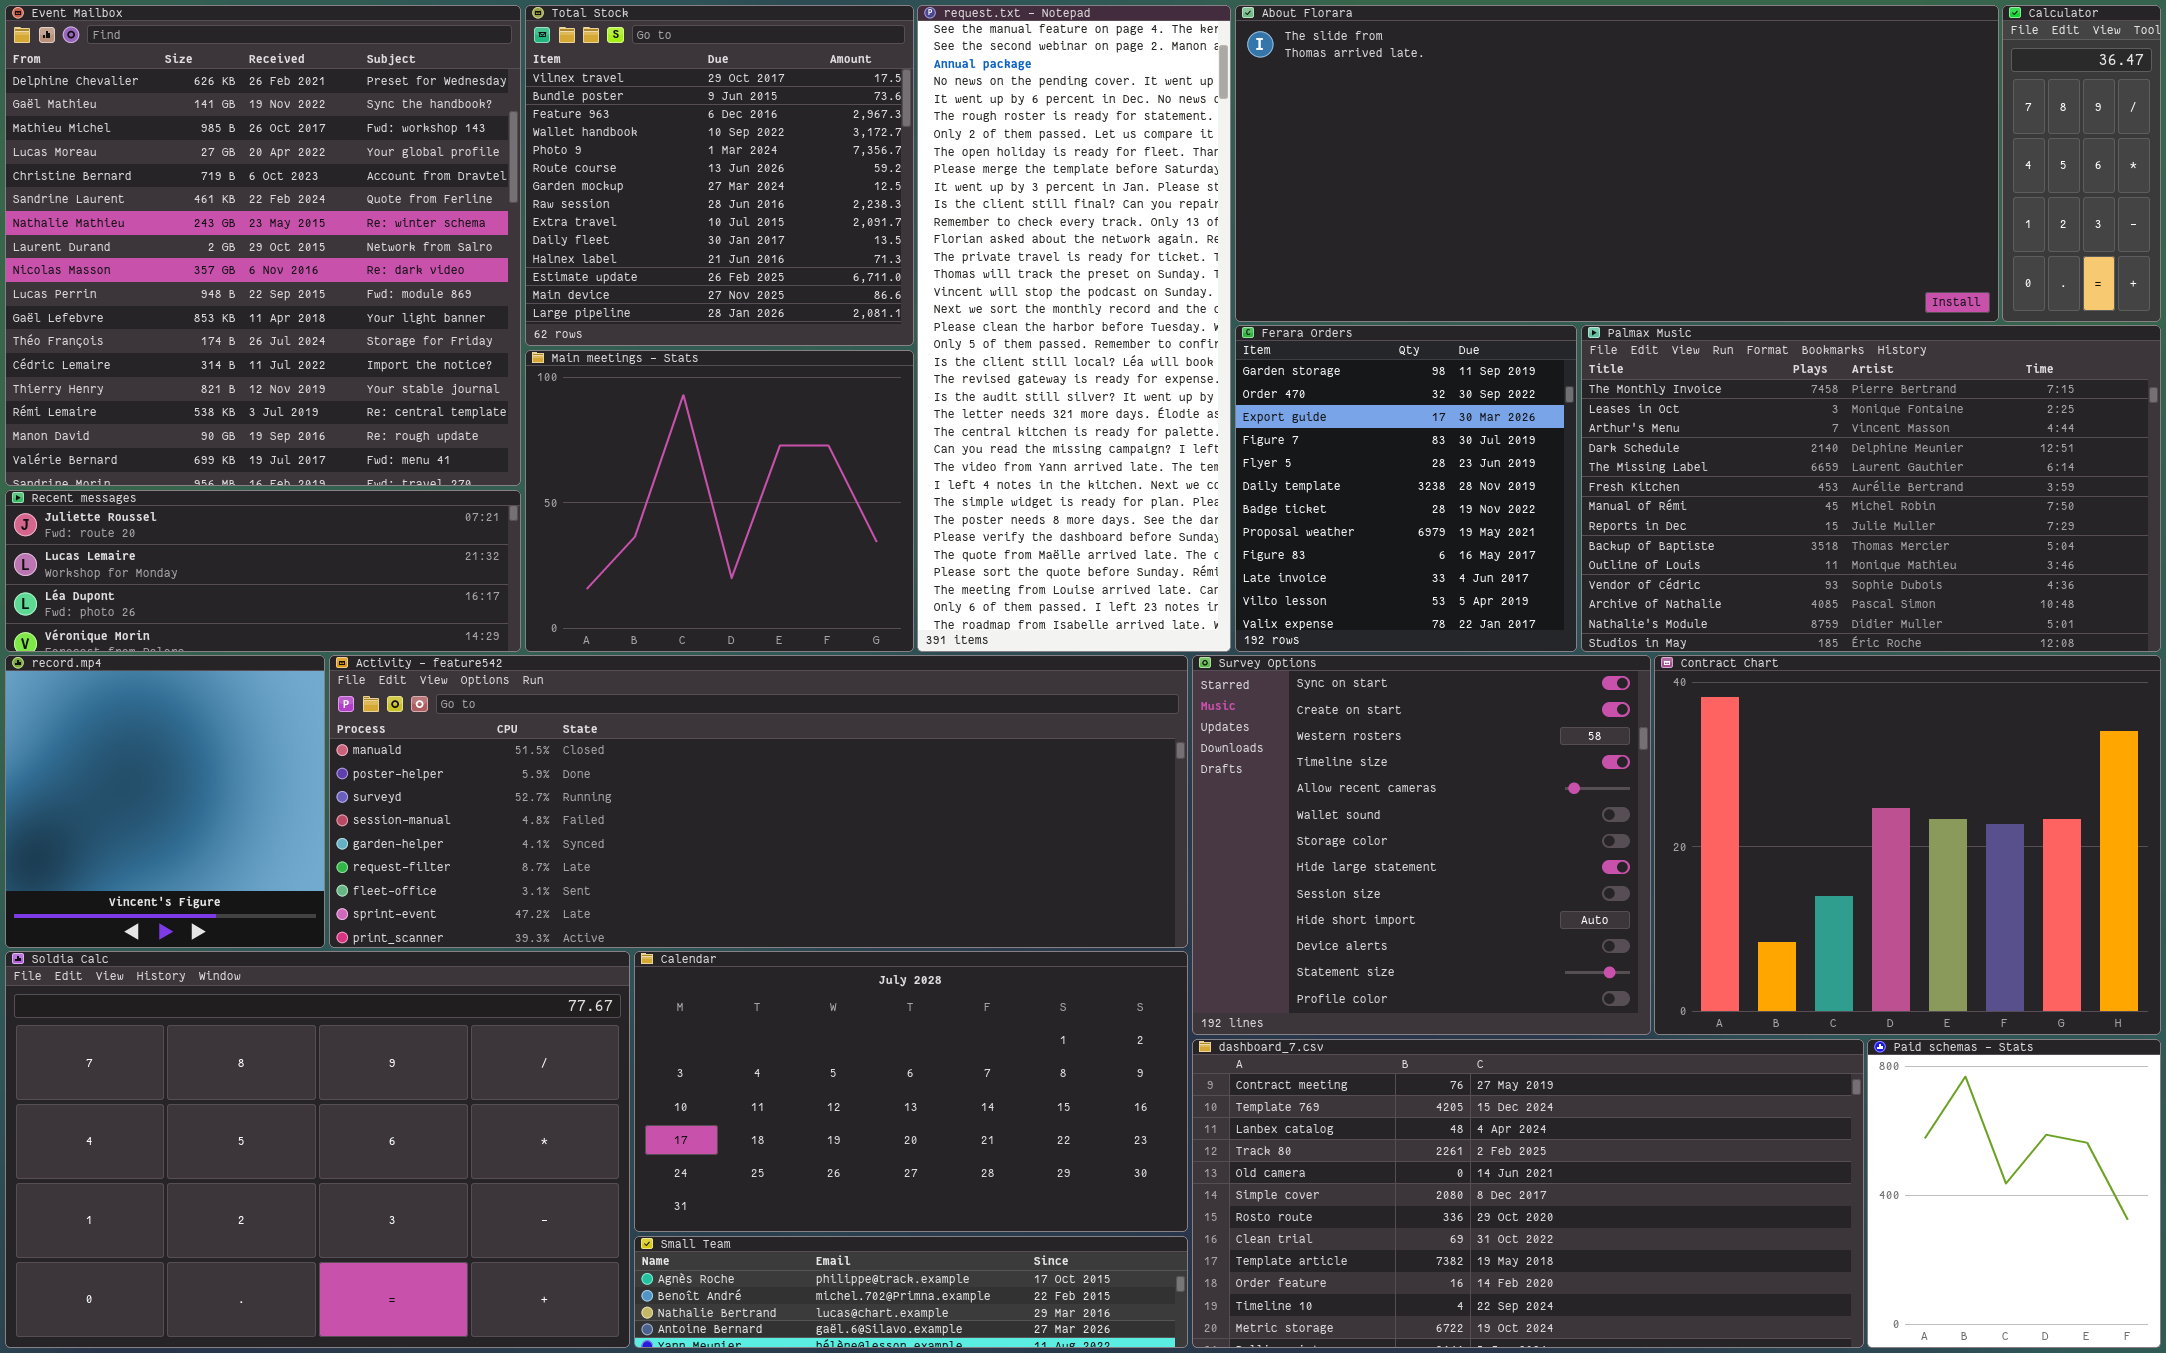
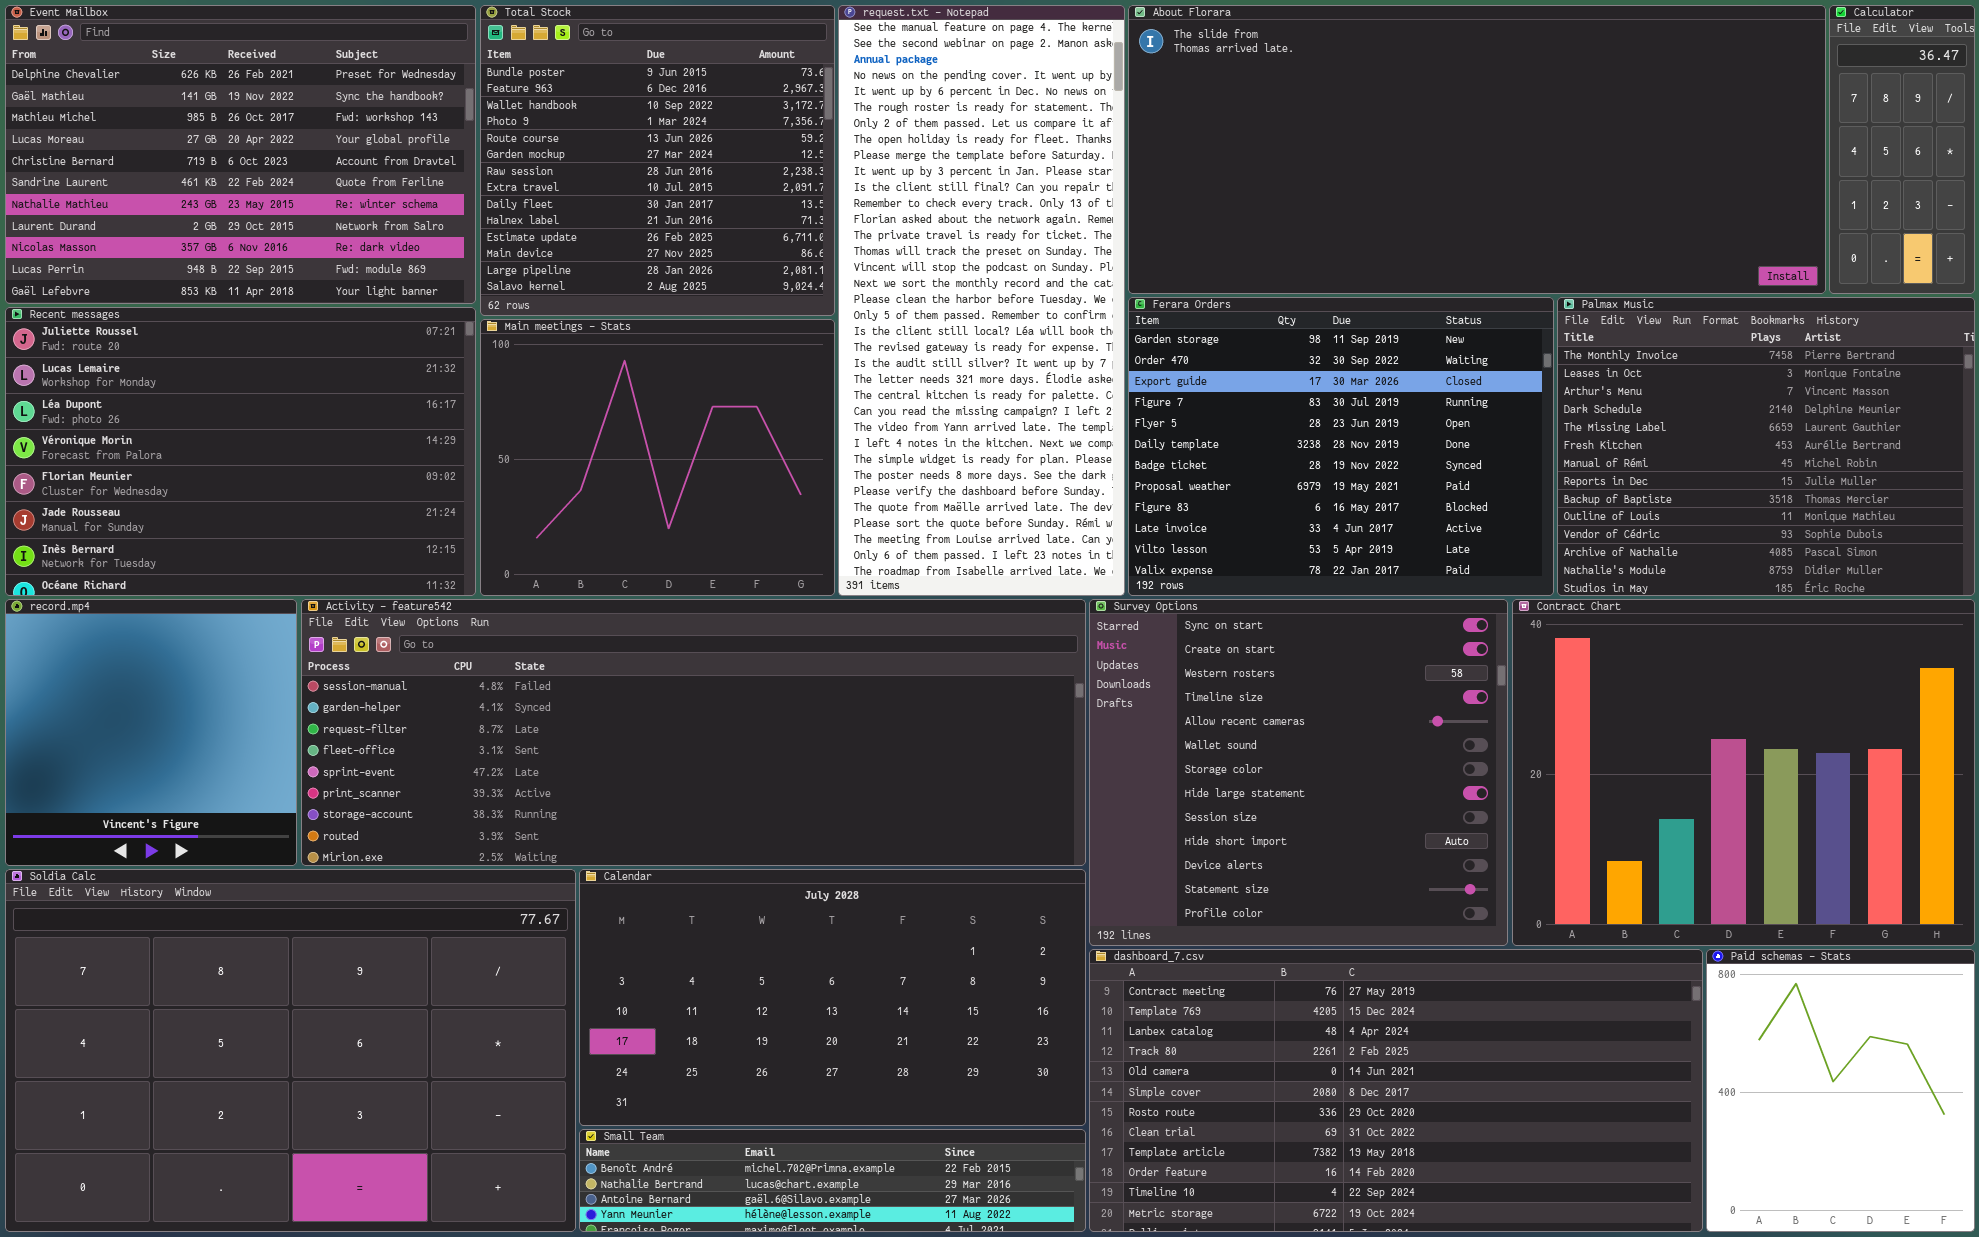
Event Mailbox: [5,5,521,486] -> [5,5,476,304], resized
Total Stock: [525,5,914,346] -> [480,5,835,316], scrolled down 1 row
Ferara Orders: [1235,325,1577,652] -> [1128,297,1554,596], resized
Palmax Music: [1581,325,2161,652] -> [1557,297,1975,596], resized
Recent messages: [5,490,521,652] -> [5,307,476,596], resized
Activity - feature542: [329,655,1188,948] -> [301,599,1086,866], scrolled down 3 rows
Small Team: [634,1236,1188,1348] -> [579,1129,1086,1232], scrolled down 1 row

